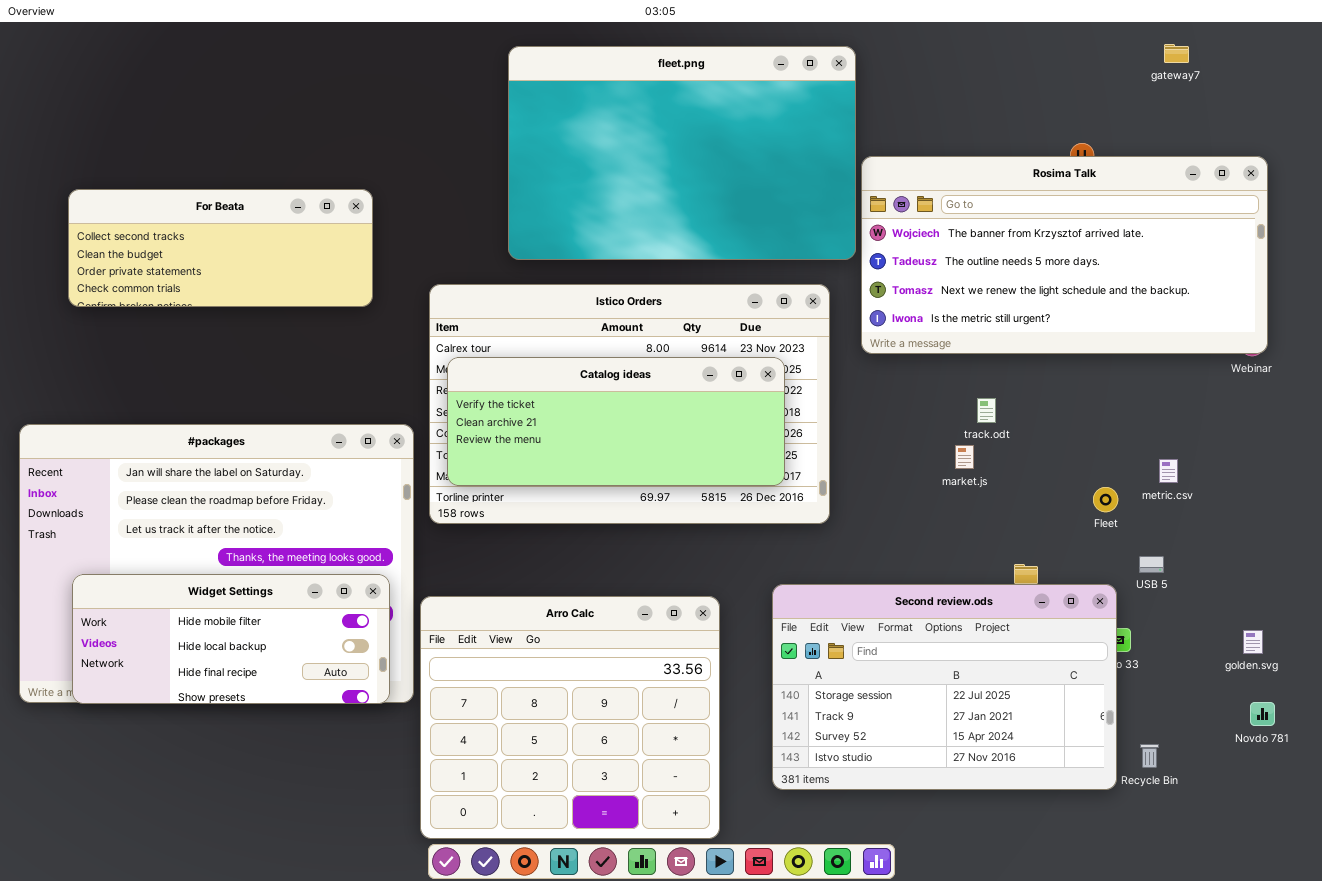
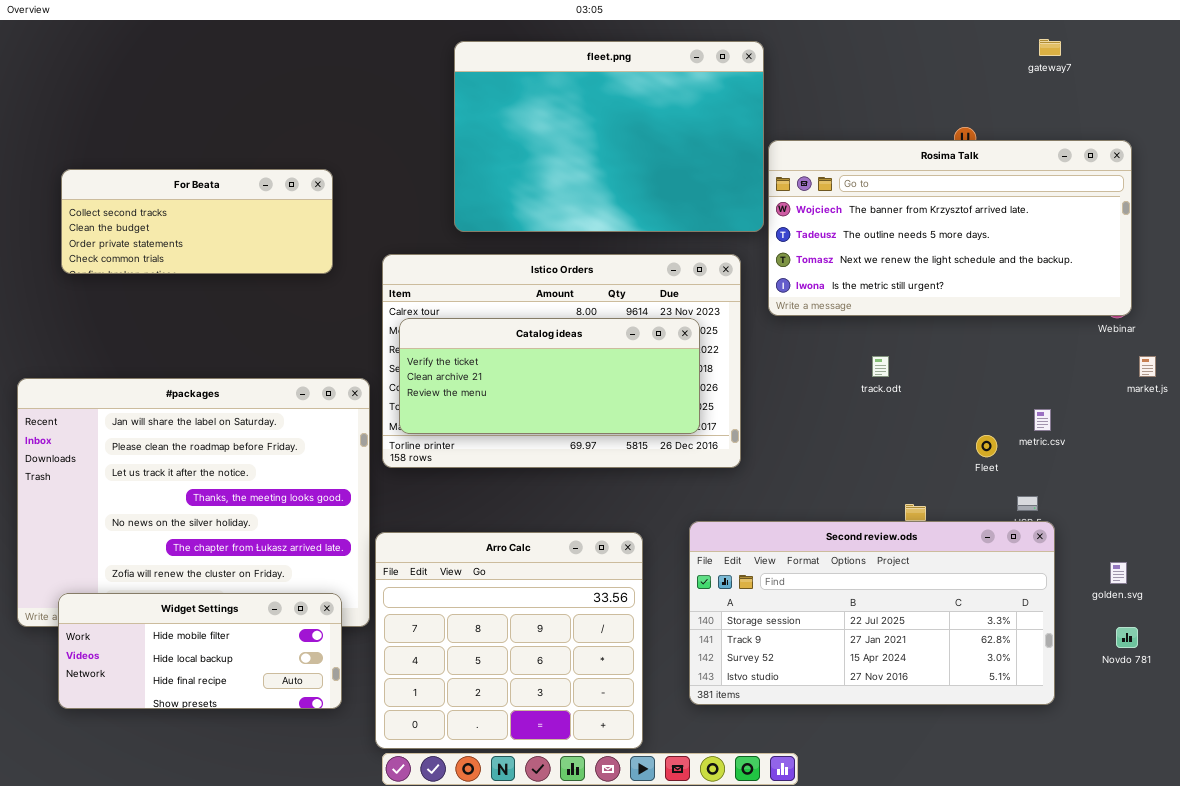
market.js: [955,445,974,469] -> [1139,356,1156,377], moved
Widget Settings: [72,574,390,704] -> [58,593,342,709], moved
Second review.ods: [772,584,1117,790] -> [689,521,1055,705], resized

